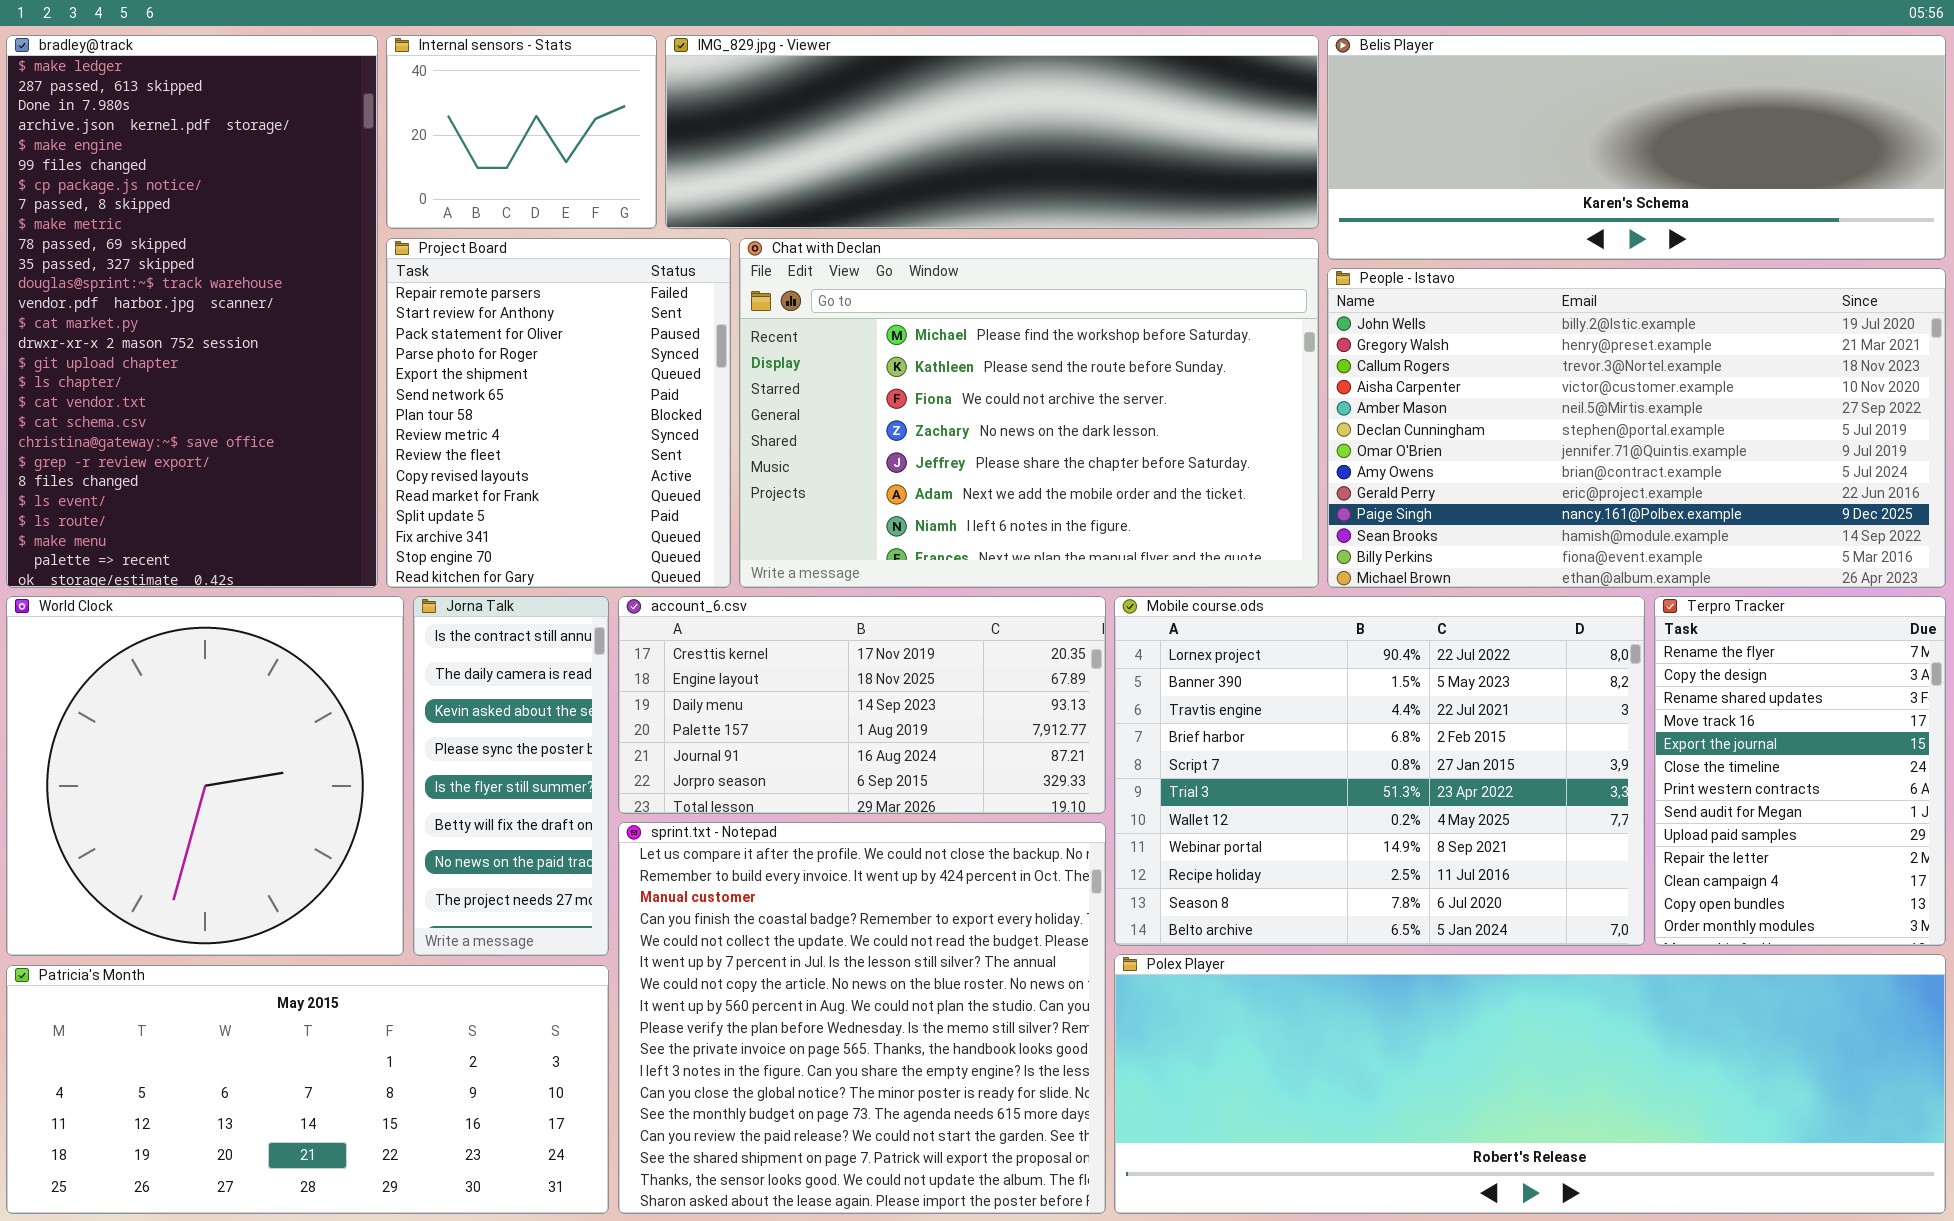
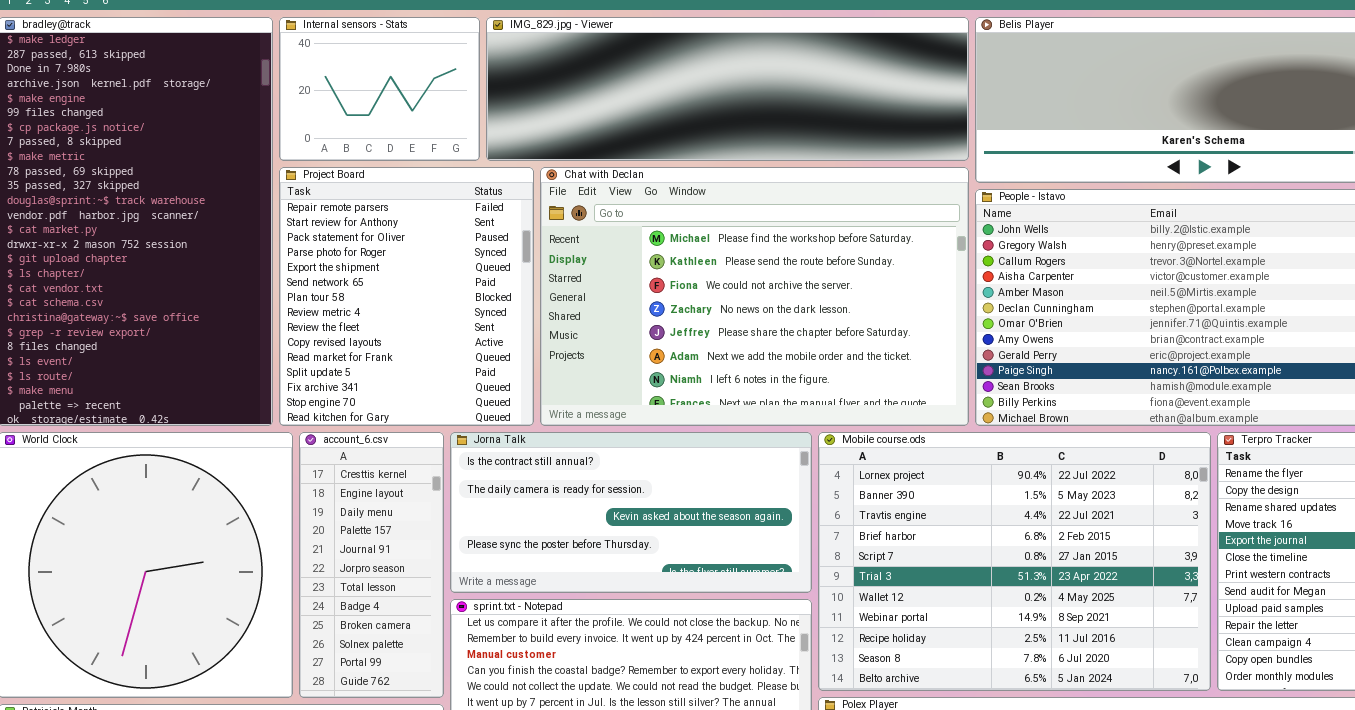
Jorna Talk: [413,596,609,956] -> [450,432,812,593], moved, resized
account_6.csv: [618,596,1106,814] -> [299,432,444,698], moved, resized

